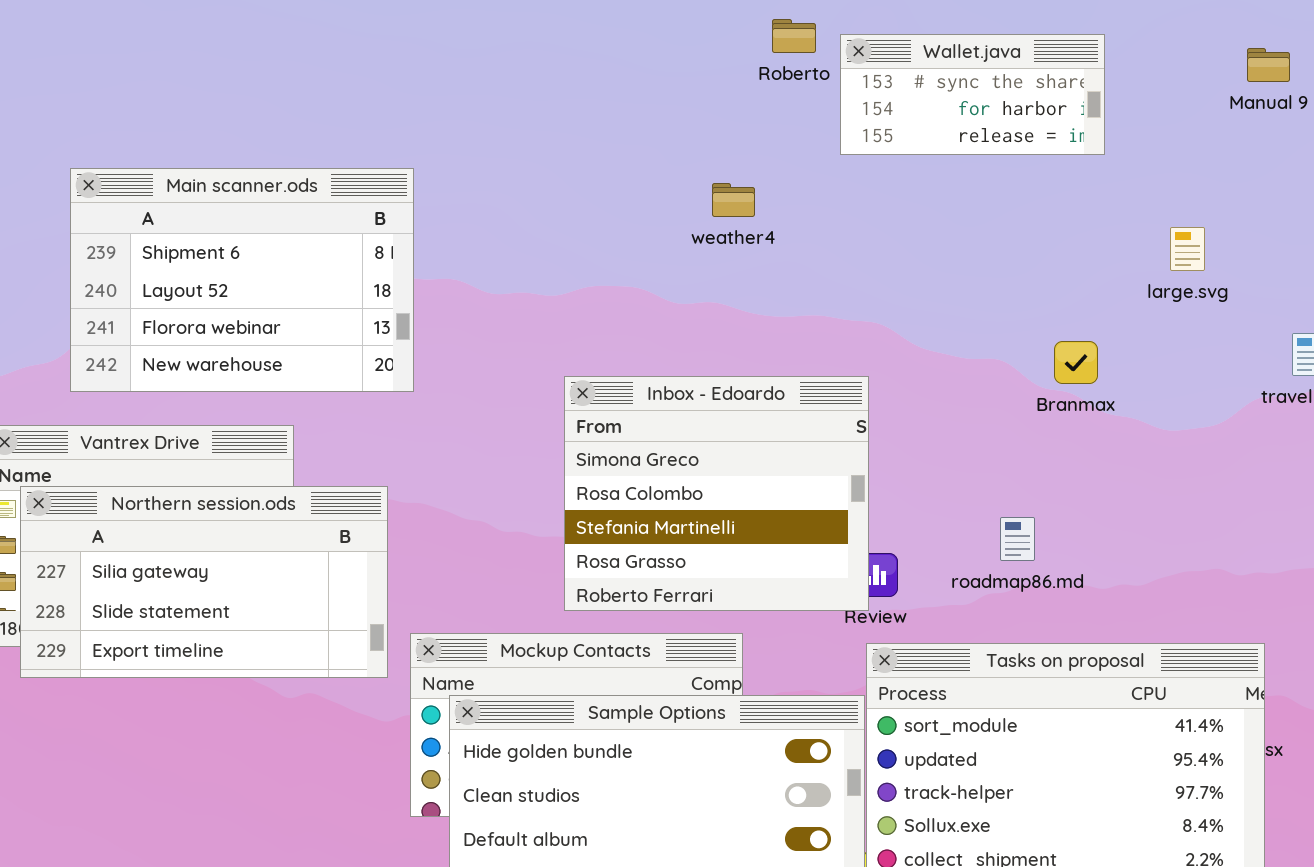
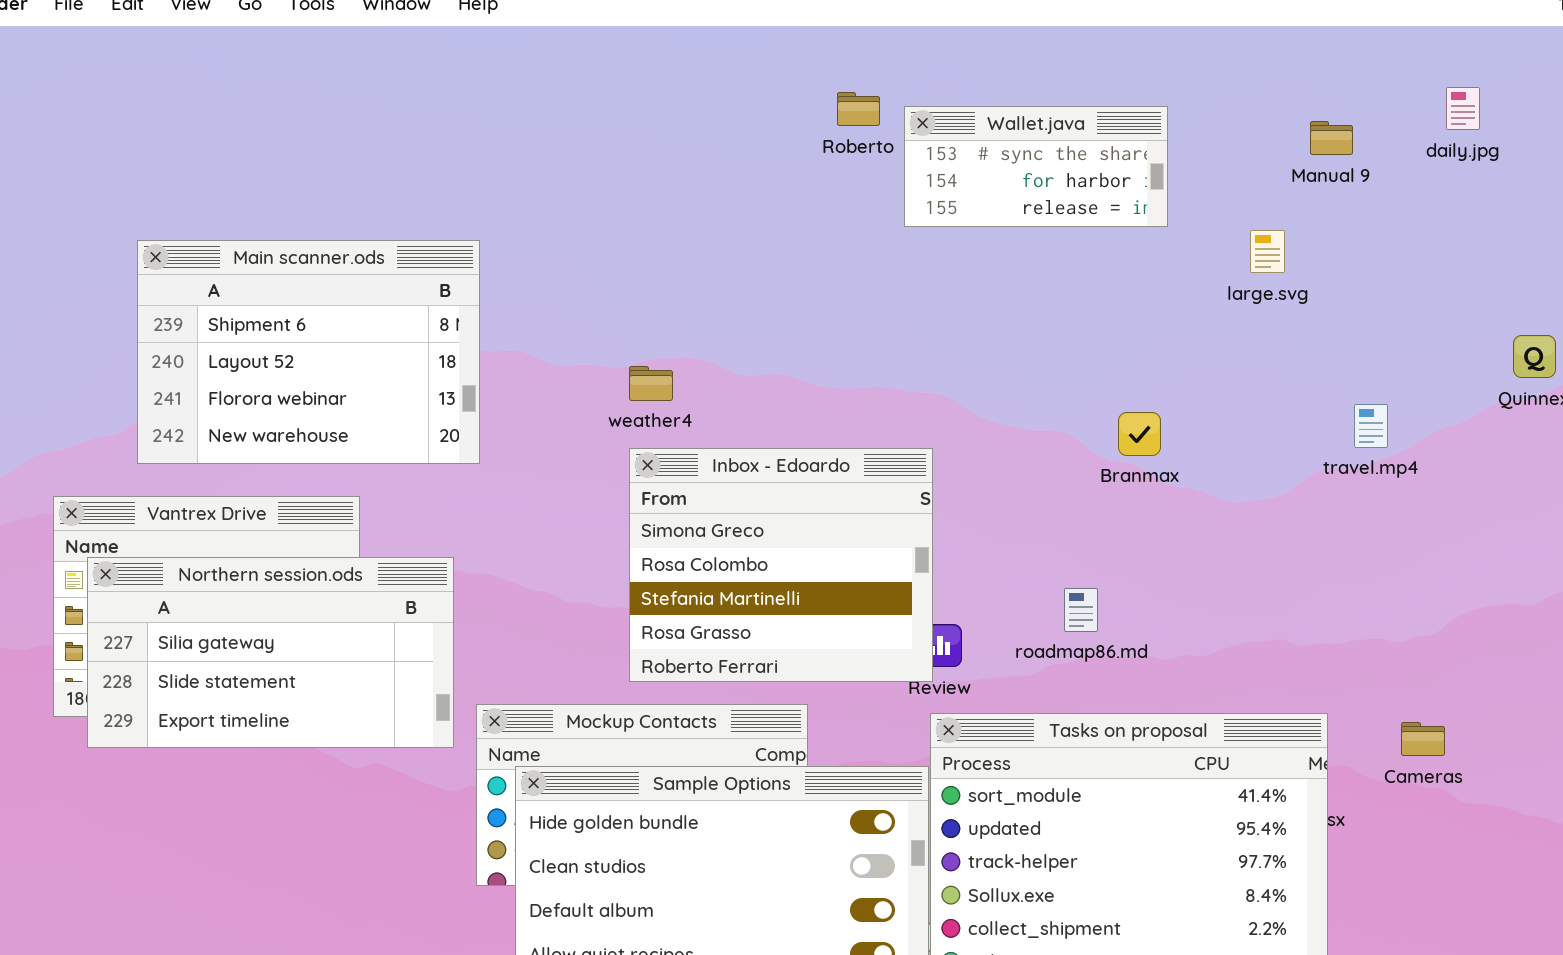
weather4: [712,183,755,217] -> [629,366,673,401], moved
large.svg: [1170,227,1205,271] -> [1250,230,1285,273], moved

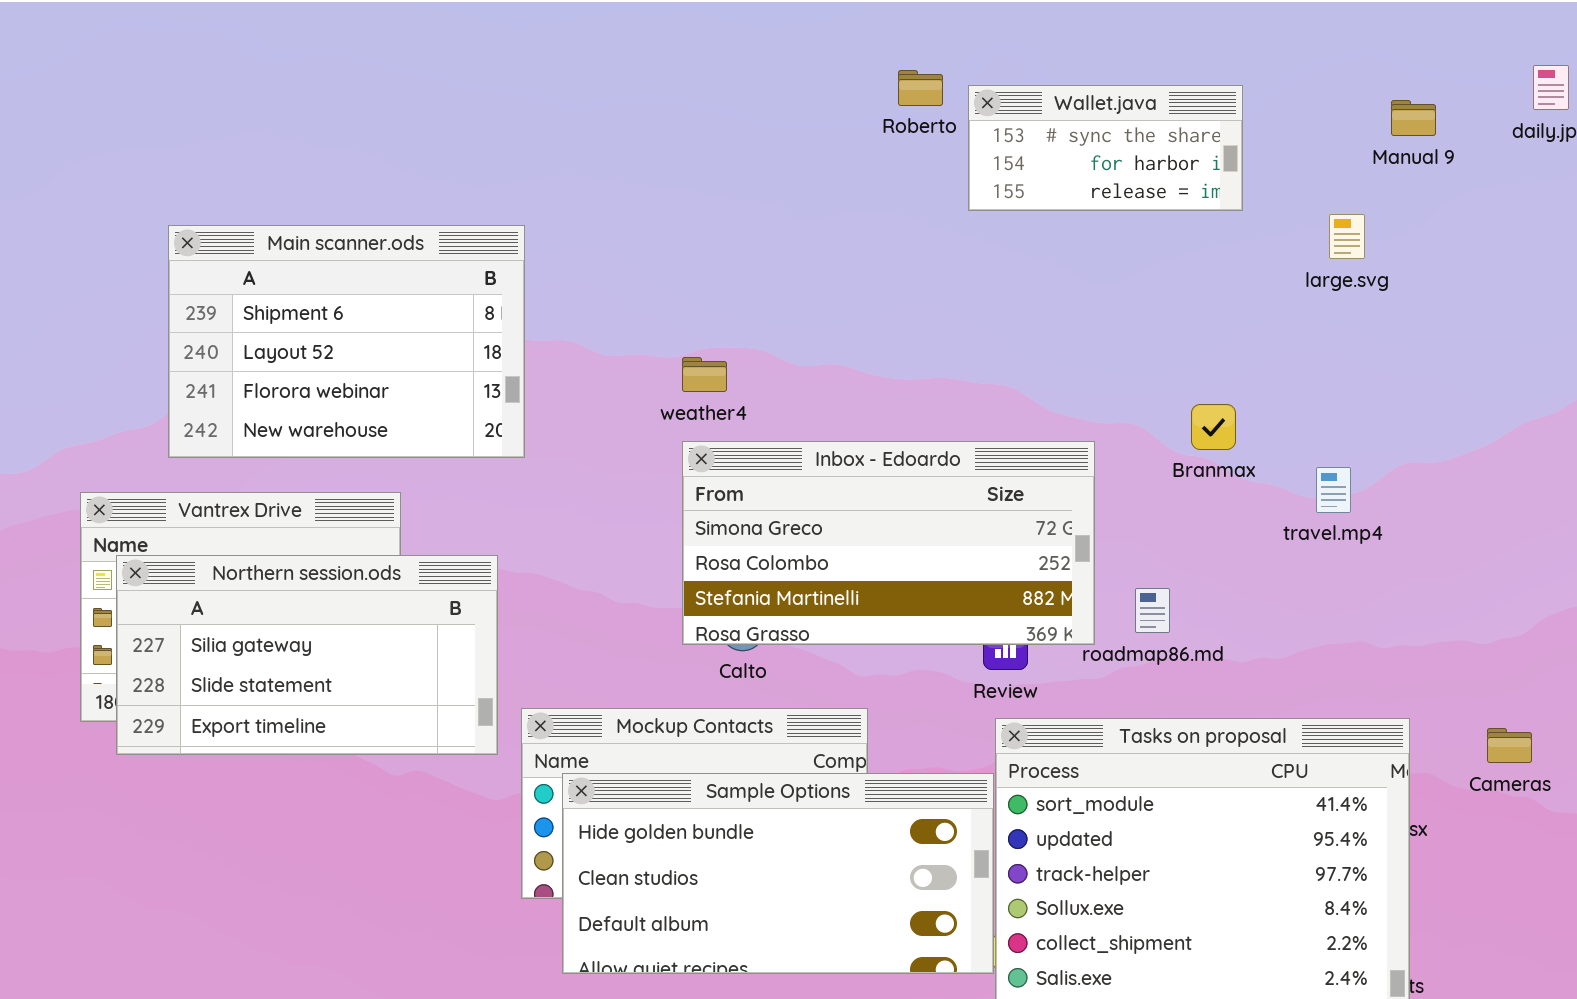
travel.mp4: [1354,404,1388,448] -> [1316,467,1351,513], moved
Inbox - Edoardo: [629,448,933,682] -> [682,441,1095,645], resized

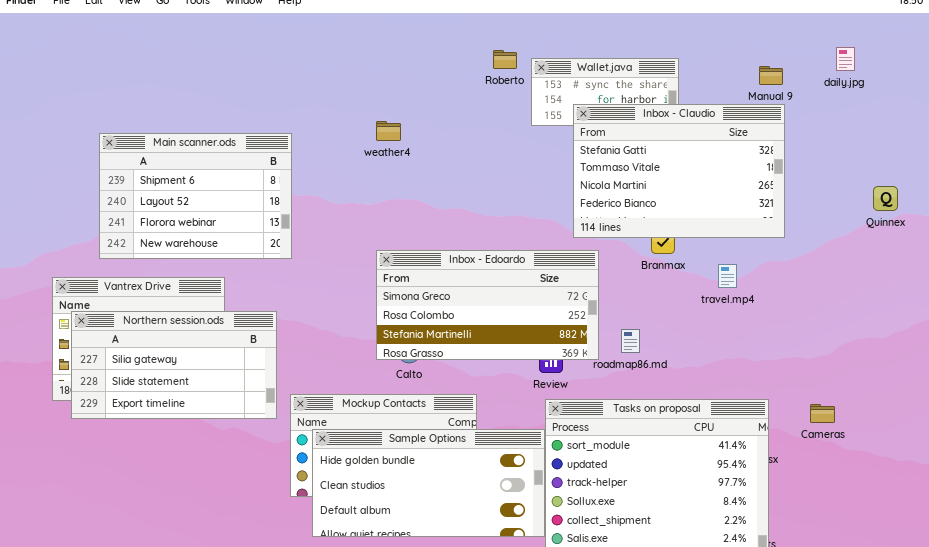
Inbox - Claudio: none -> [573,104,785,238], opened
weather4: [682,357,727,392] -> [376,121,401,141], moved

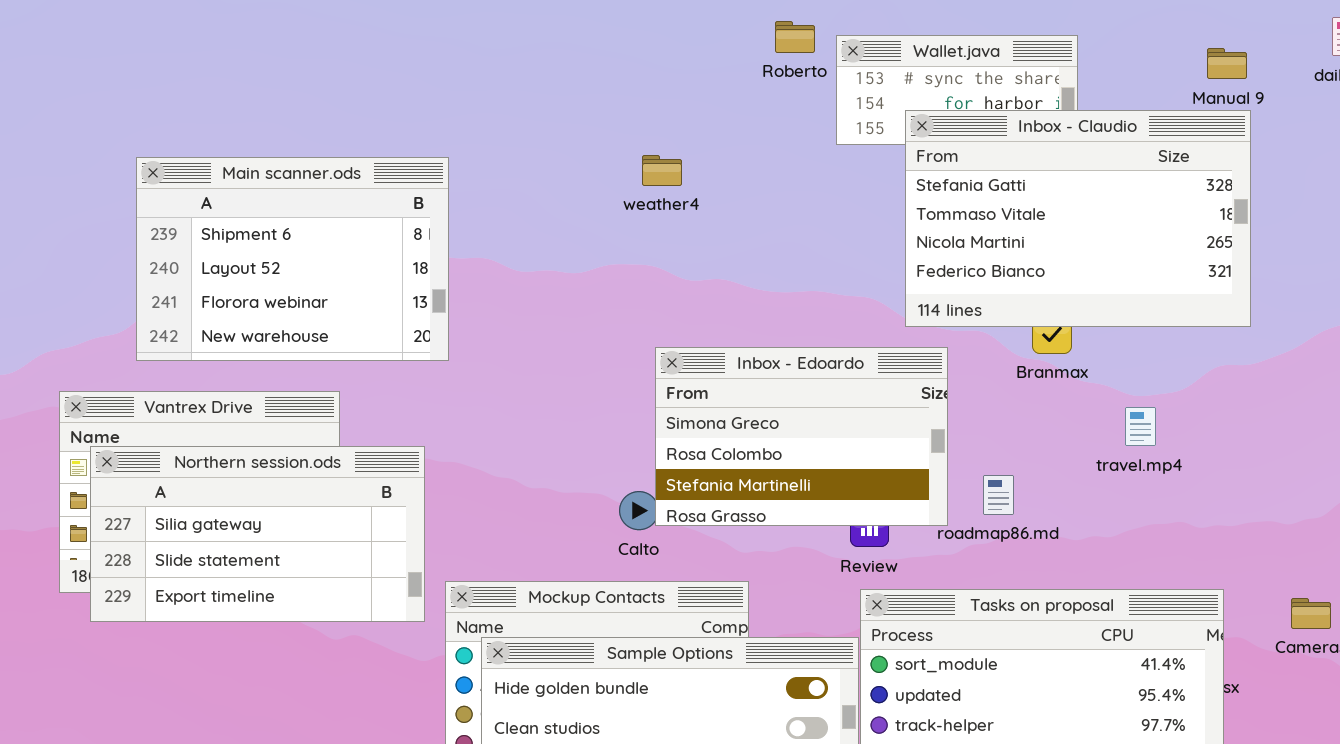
weather4: [376,121,401,141] -> [642,155,682,186], moved
Inbox - Edoardo: [376,250,599,360] -> [655,347,948,526], resized
travel.mp4: [718,264,737,288] -> [1125,407,1156,446], moved

